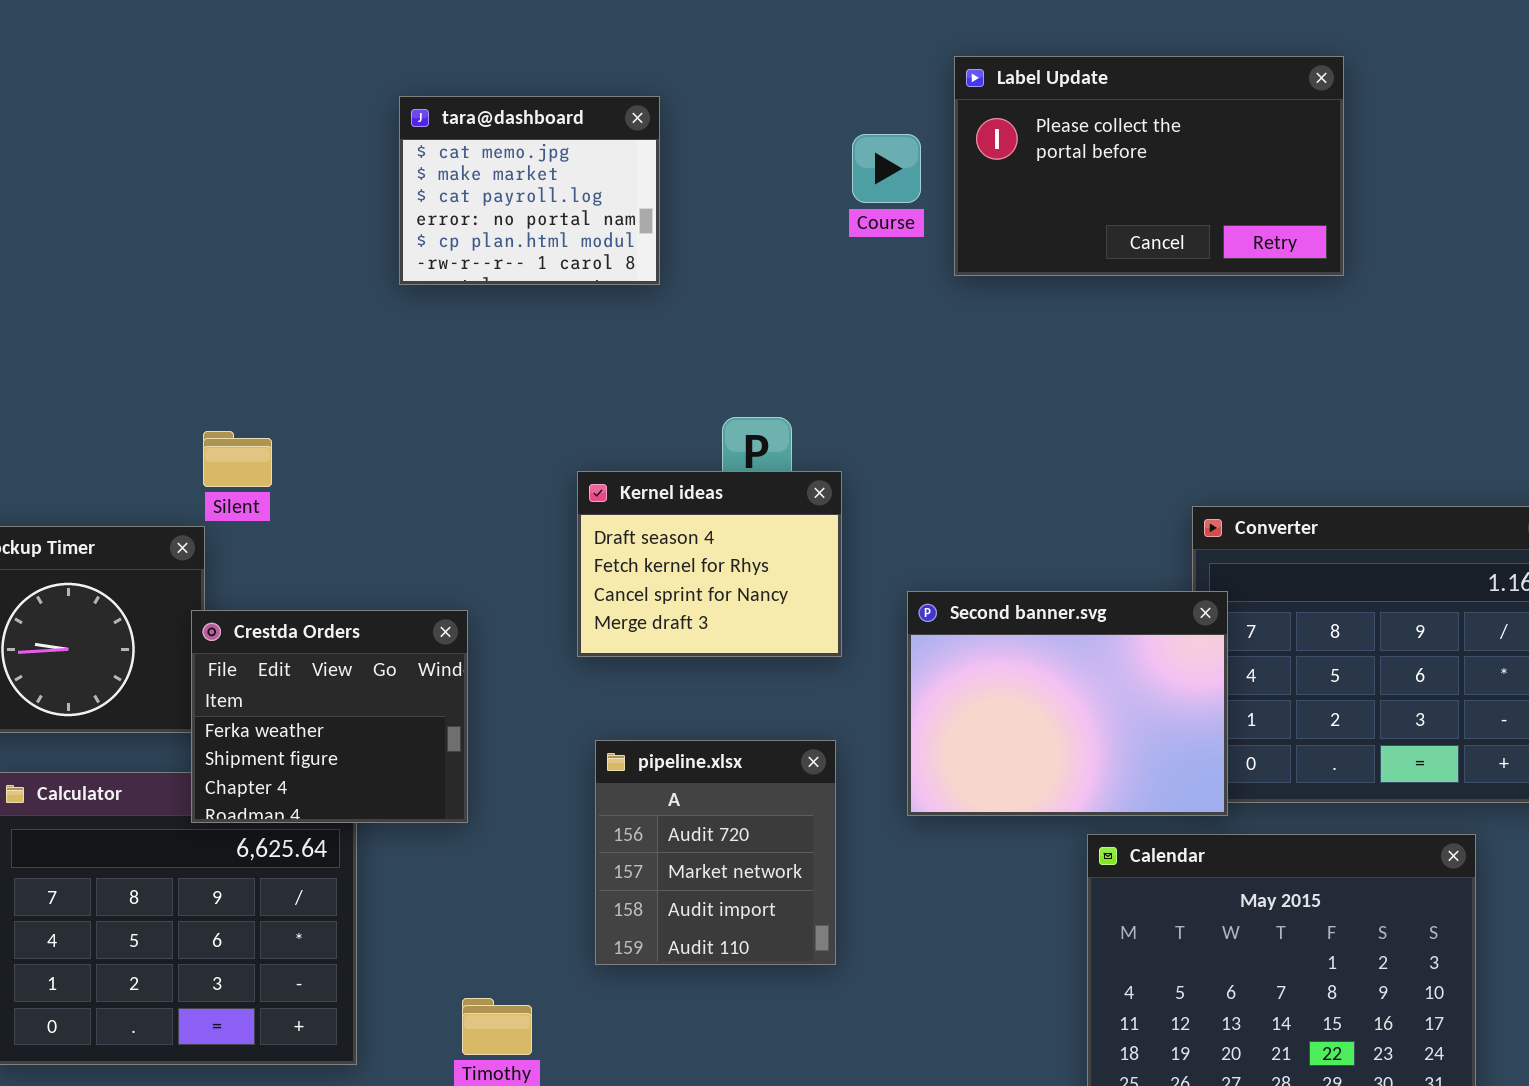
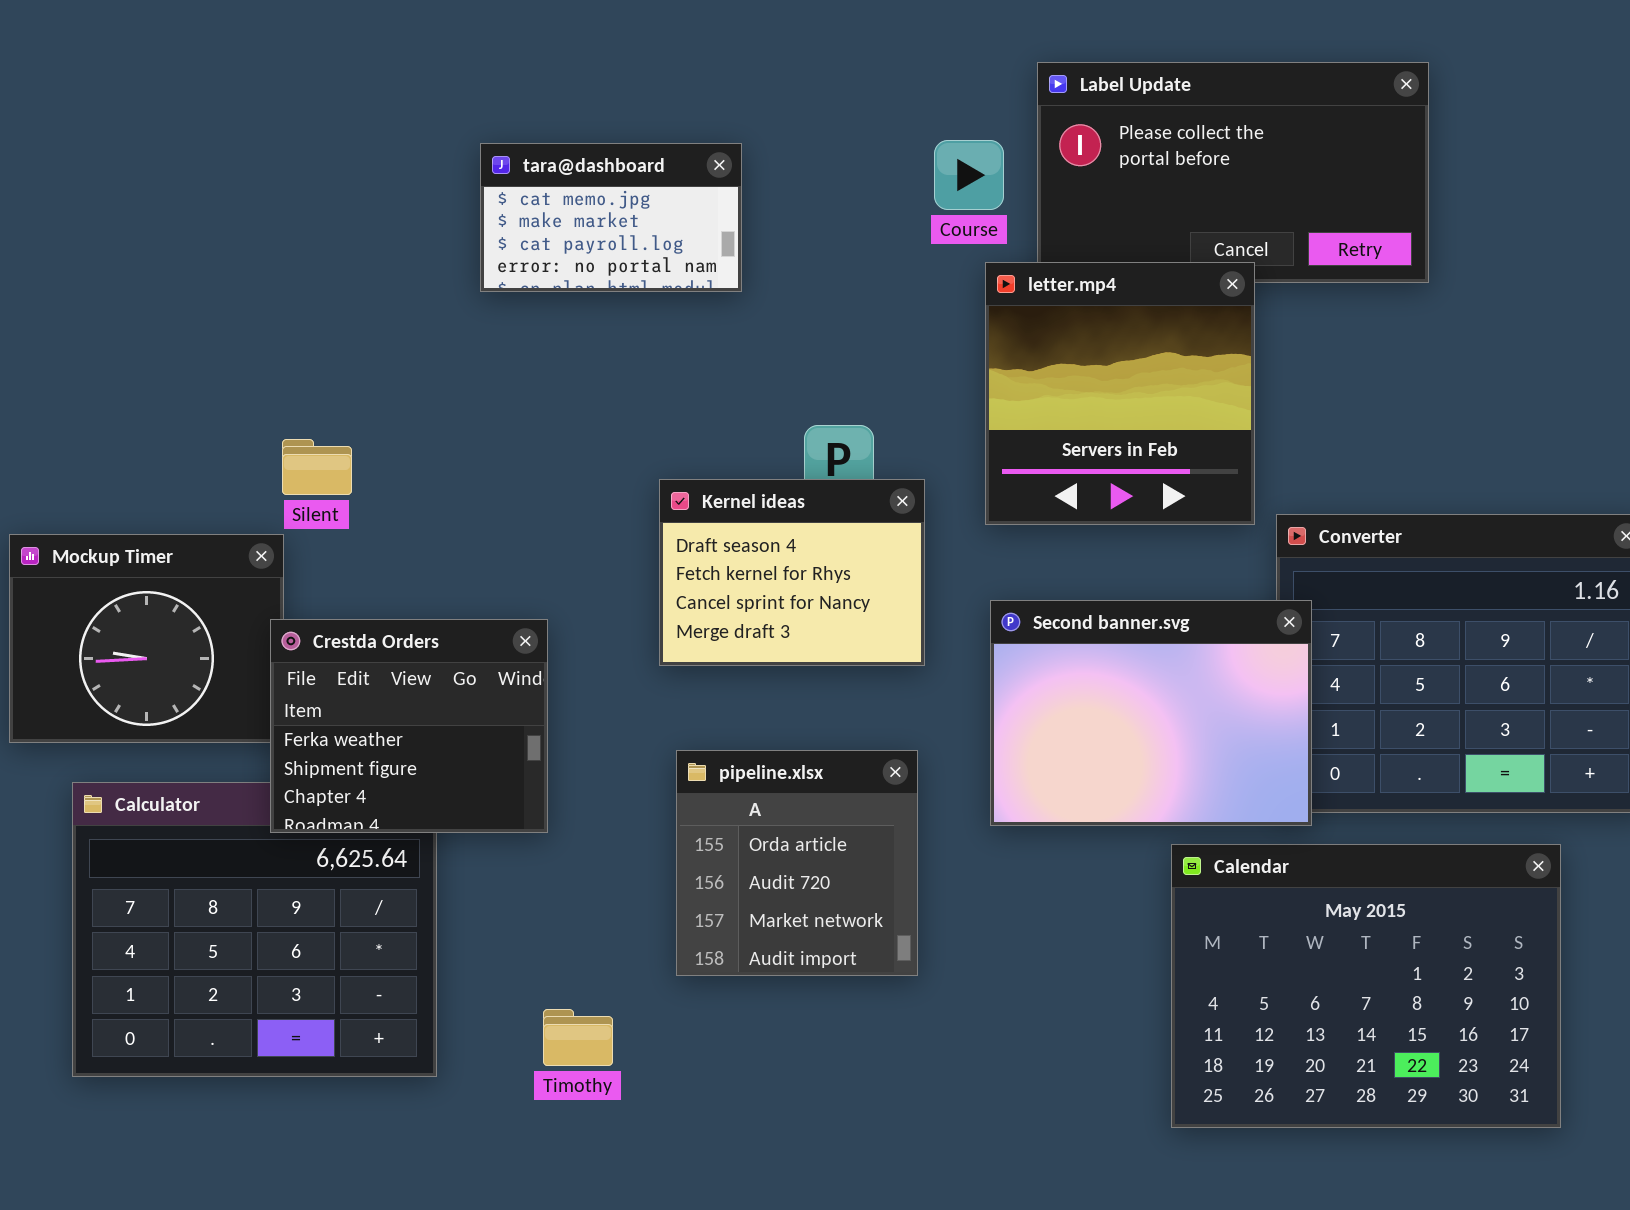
tara@dashboard: [399,96,660,285] -> [480,143,742,292], resized
letter.mp4: none -> [985,262,1255,525], opened
pipeline.xlsx: [595,740,836,965] -> [676,750,918,976], scrolled up 1 row

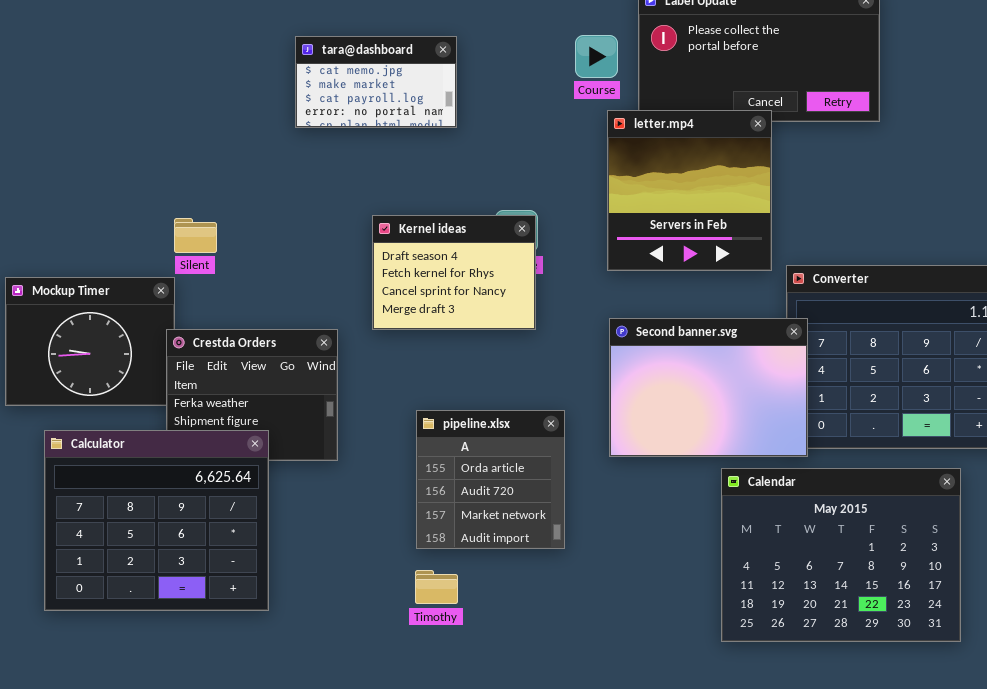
Kernel ideas: [659,479,925,666] -> [372,215,536,330], moved
Calculator: [72,782,437,1077] -> [44,430,269,611], raised
Timothy: [543,1009,613,1066] -> [415,570,458,604], moved

